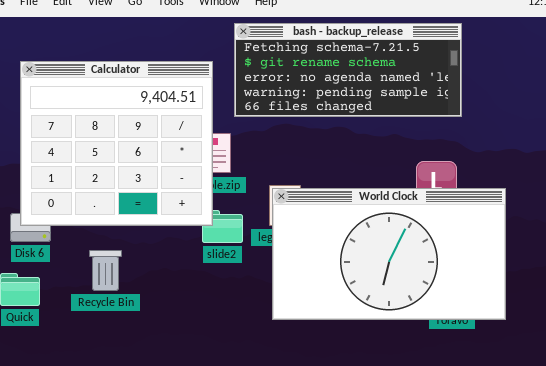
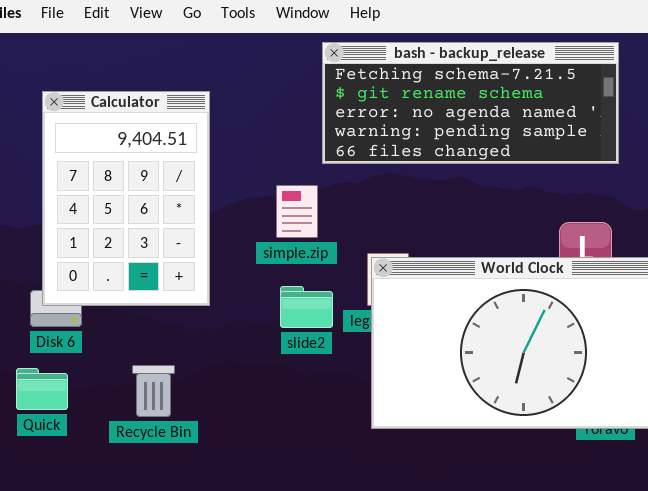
Calculator: [20,61,213,226] -> [42,91,210,306], resized
Recycle Bin: [89,250,122,291] -> [132,365,175,417], moved

